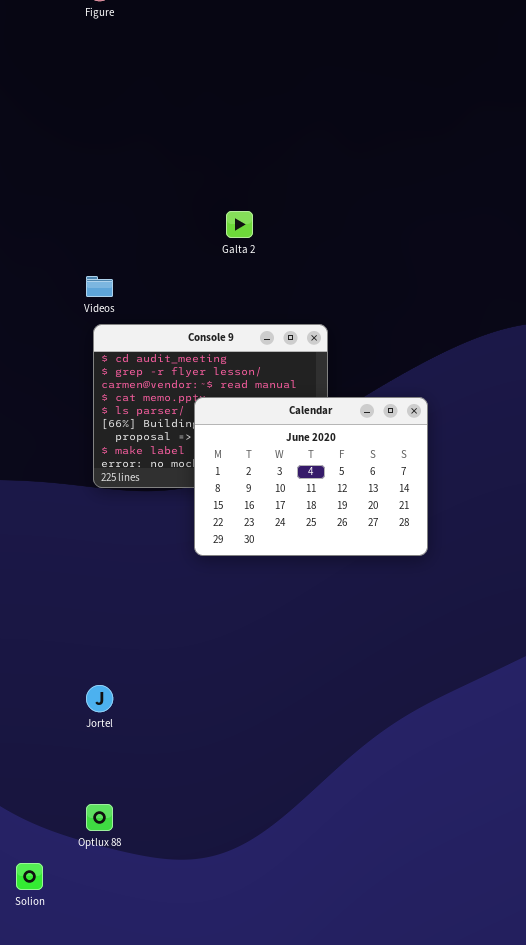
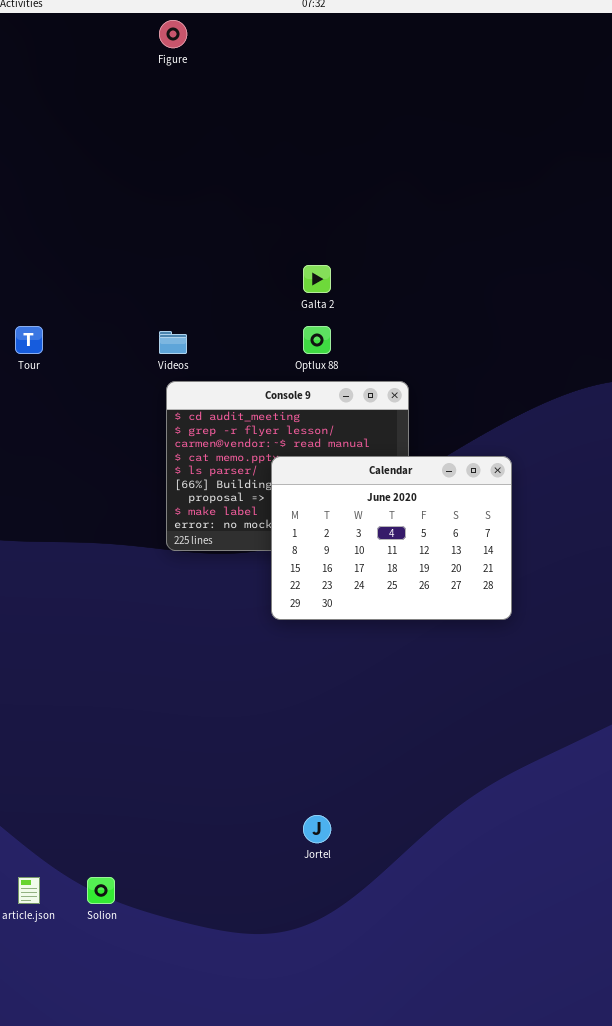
Jortel: [86,685,113,712] -> [303,815,331,843], moved
Optlux 88: [86,804,113,831] -> [303,326,331,354], moved
Solion: [16,863,43,890] -> [87,877,115,904], moved

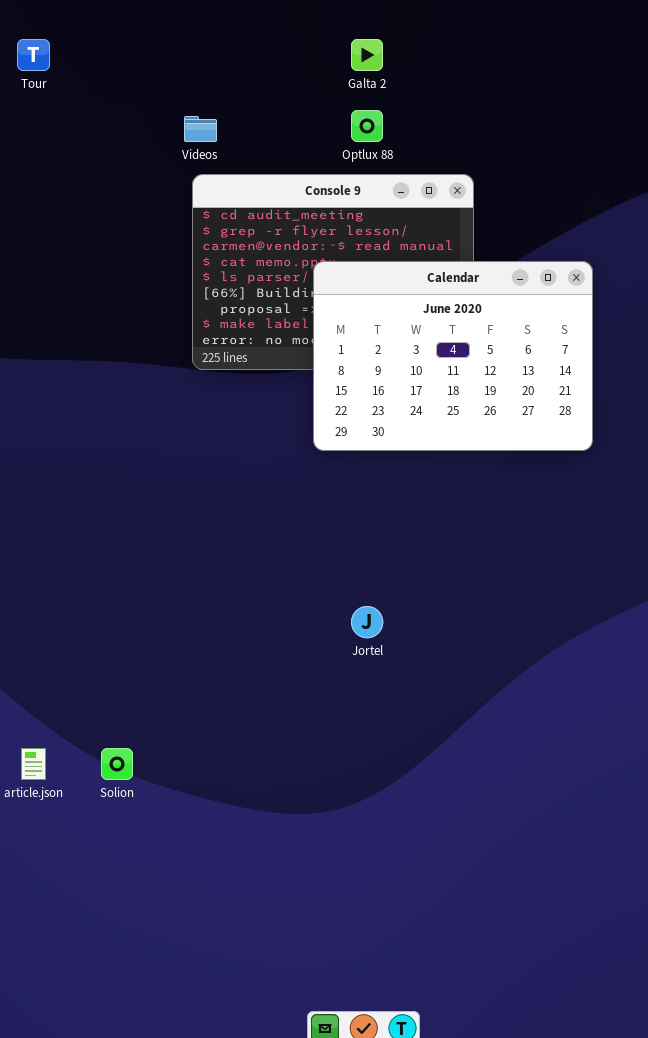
Tour: [15,326,43,354] -> [17,39,50,71], moved
Jortel: [303,815,331,843] -> [351,606,383,638], moved

